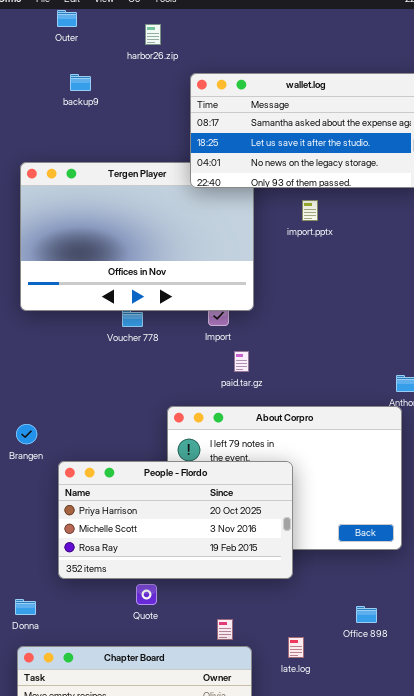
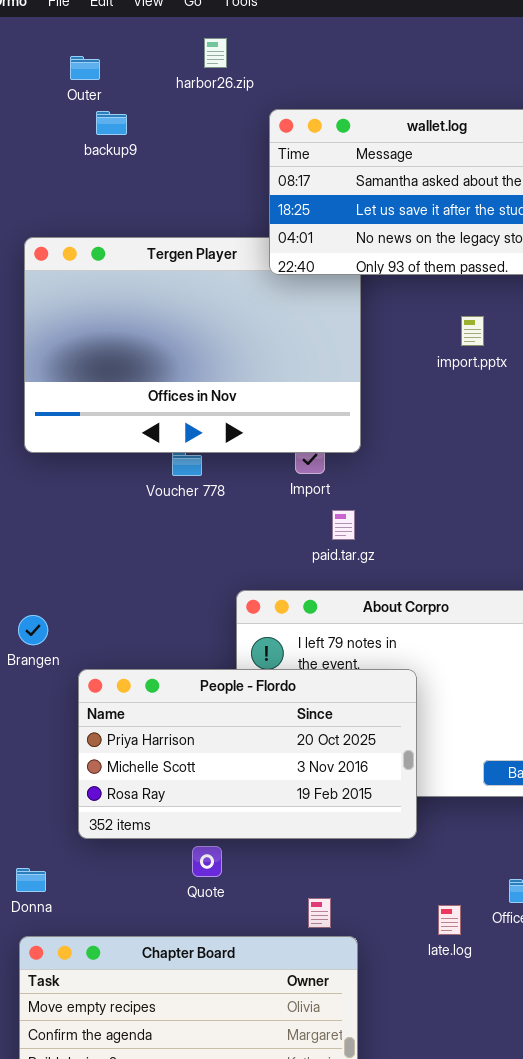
Outer: [57,10,77,27] -> [70,56,100,80], moved
import.pptx: [302,200,318,221] -> [461,316,484,346], moved
late.log: [288,637,304,658] -> [438,905,461,935], moved

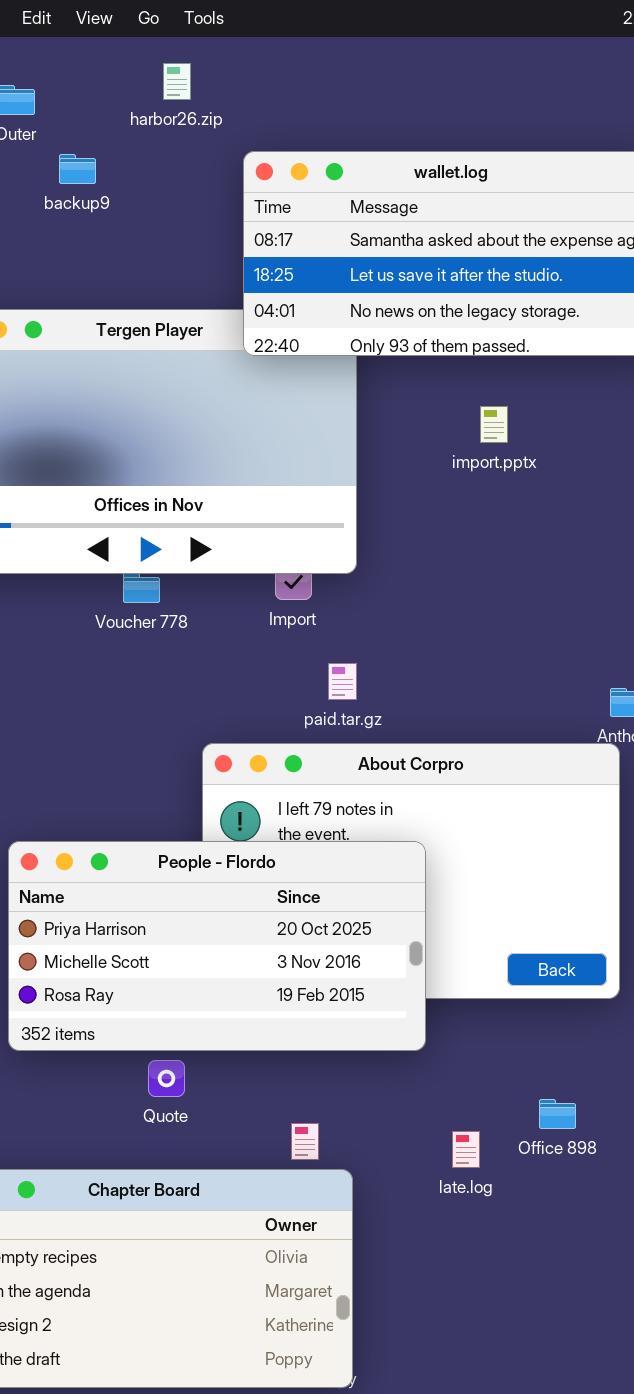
backup9: [96,111,127,135] -> [59,154,96,184], moved
paid.tar.gz: [332,510,355,540] -> [328,663,357,700], moved

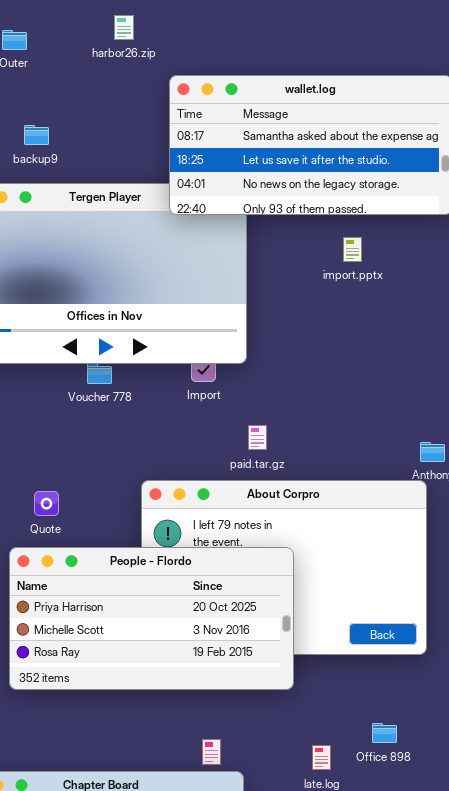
backup9: [59,154,96,184] -> [24,125,49,145], moved
import.pptx: [480,406,508,443] -> [343,237,362,262], moved
paid.tar.gz: [328,663,357,700] -> [248,425,267,450], moved
Quote: [148,1060,185,1097] -> [34,491,59,516], moved

